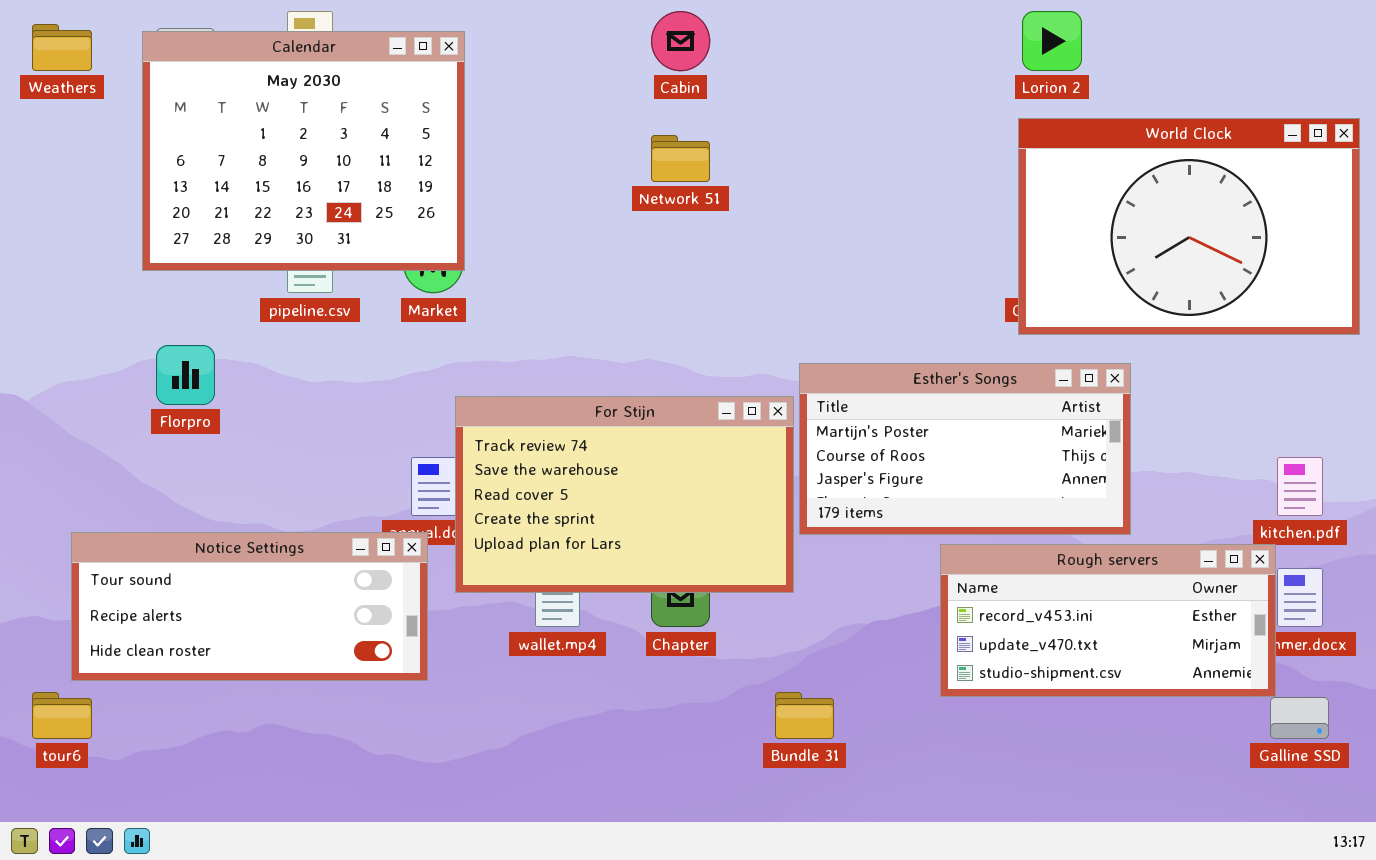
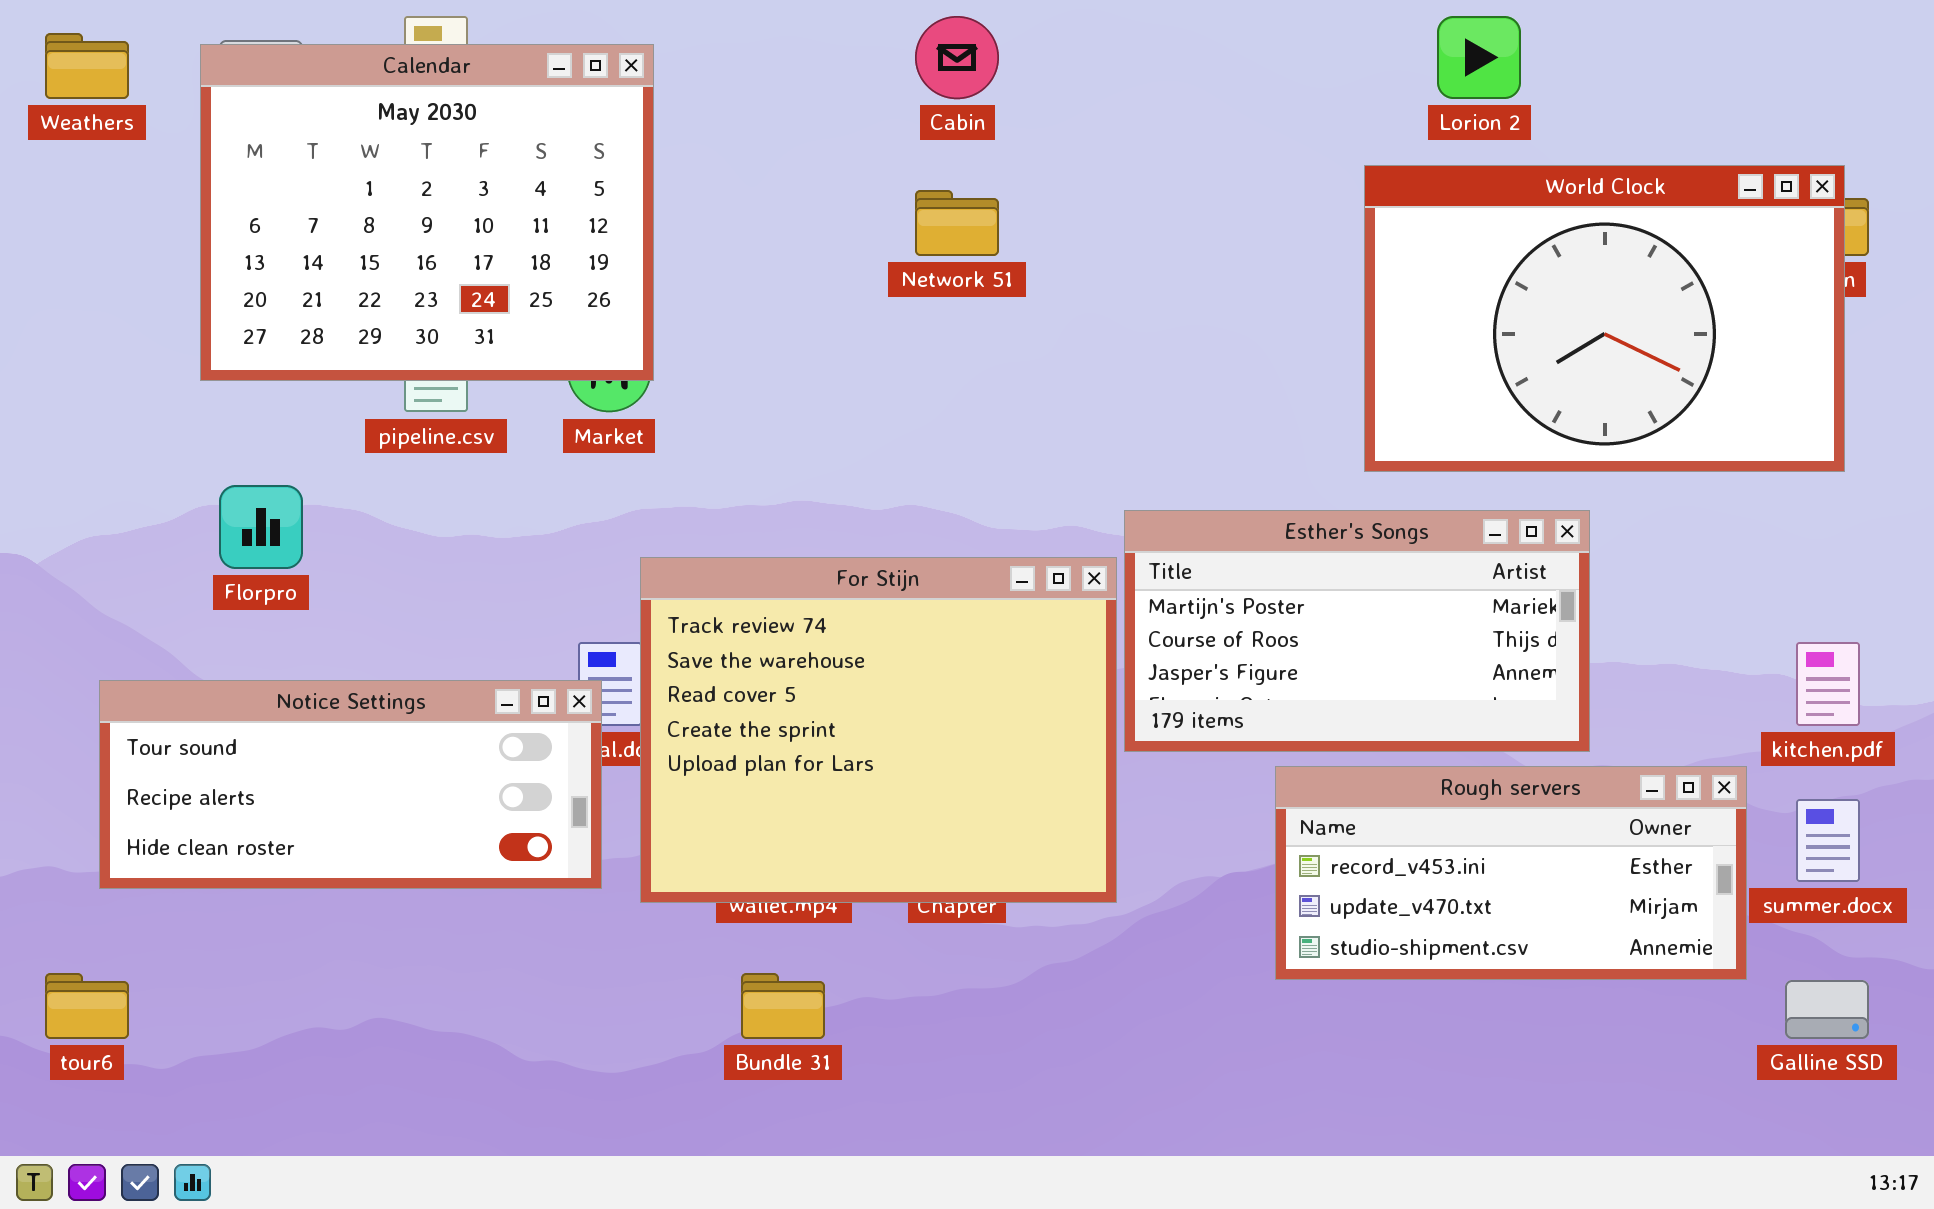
World Clock: [1018,118,1360,335] -> [1364,165,1845,472], moved
For Stijn: [455,396,794,593] -> [640,557,1117,903], resized
Notice Settings: [71,532,428,681] -> [99,680,602,889], moved
Rough servers: [940,544,1276,697] -> [1275,766,1747,980], moved
Bundle 31: [775,692,834,739] -> [741,973,825,1039], moved

